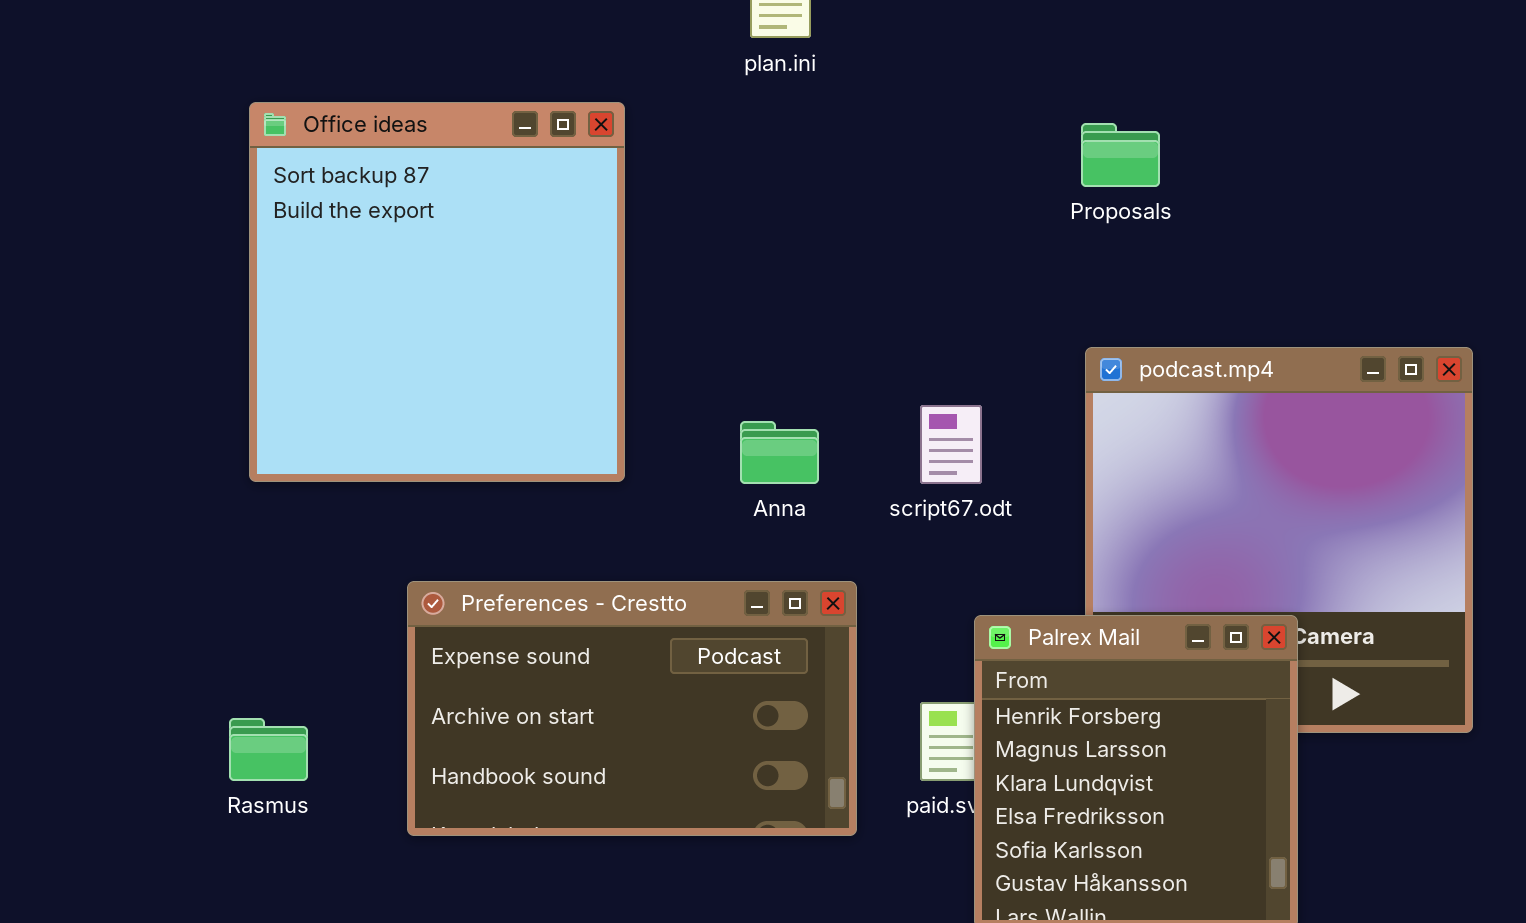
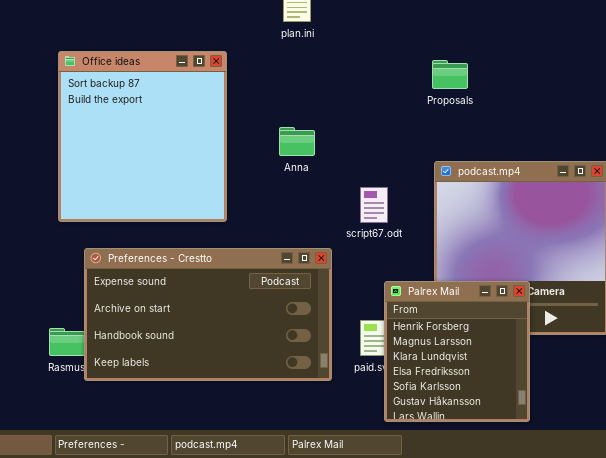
Anna: [740,421,819,484] -> [279,127,315,156], moved
Preferences - Crestto: [407,581,857,836] -> [84,248,332,381], resized

